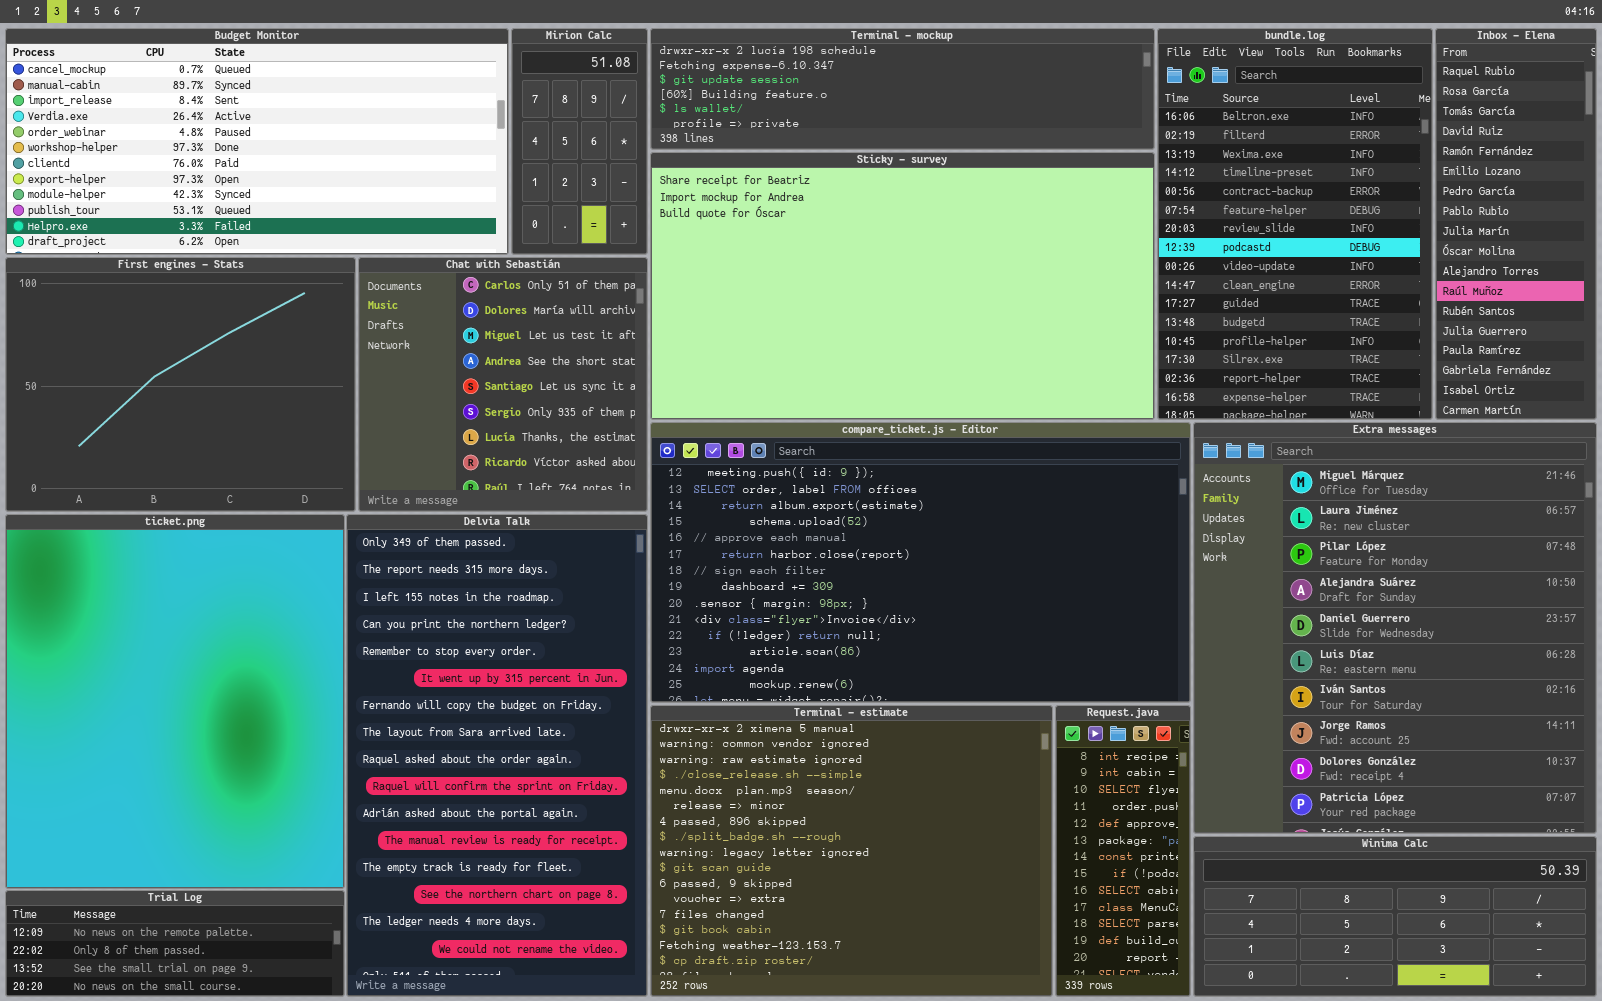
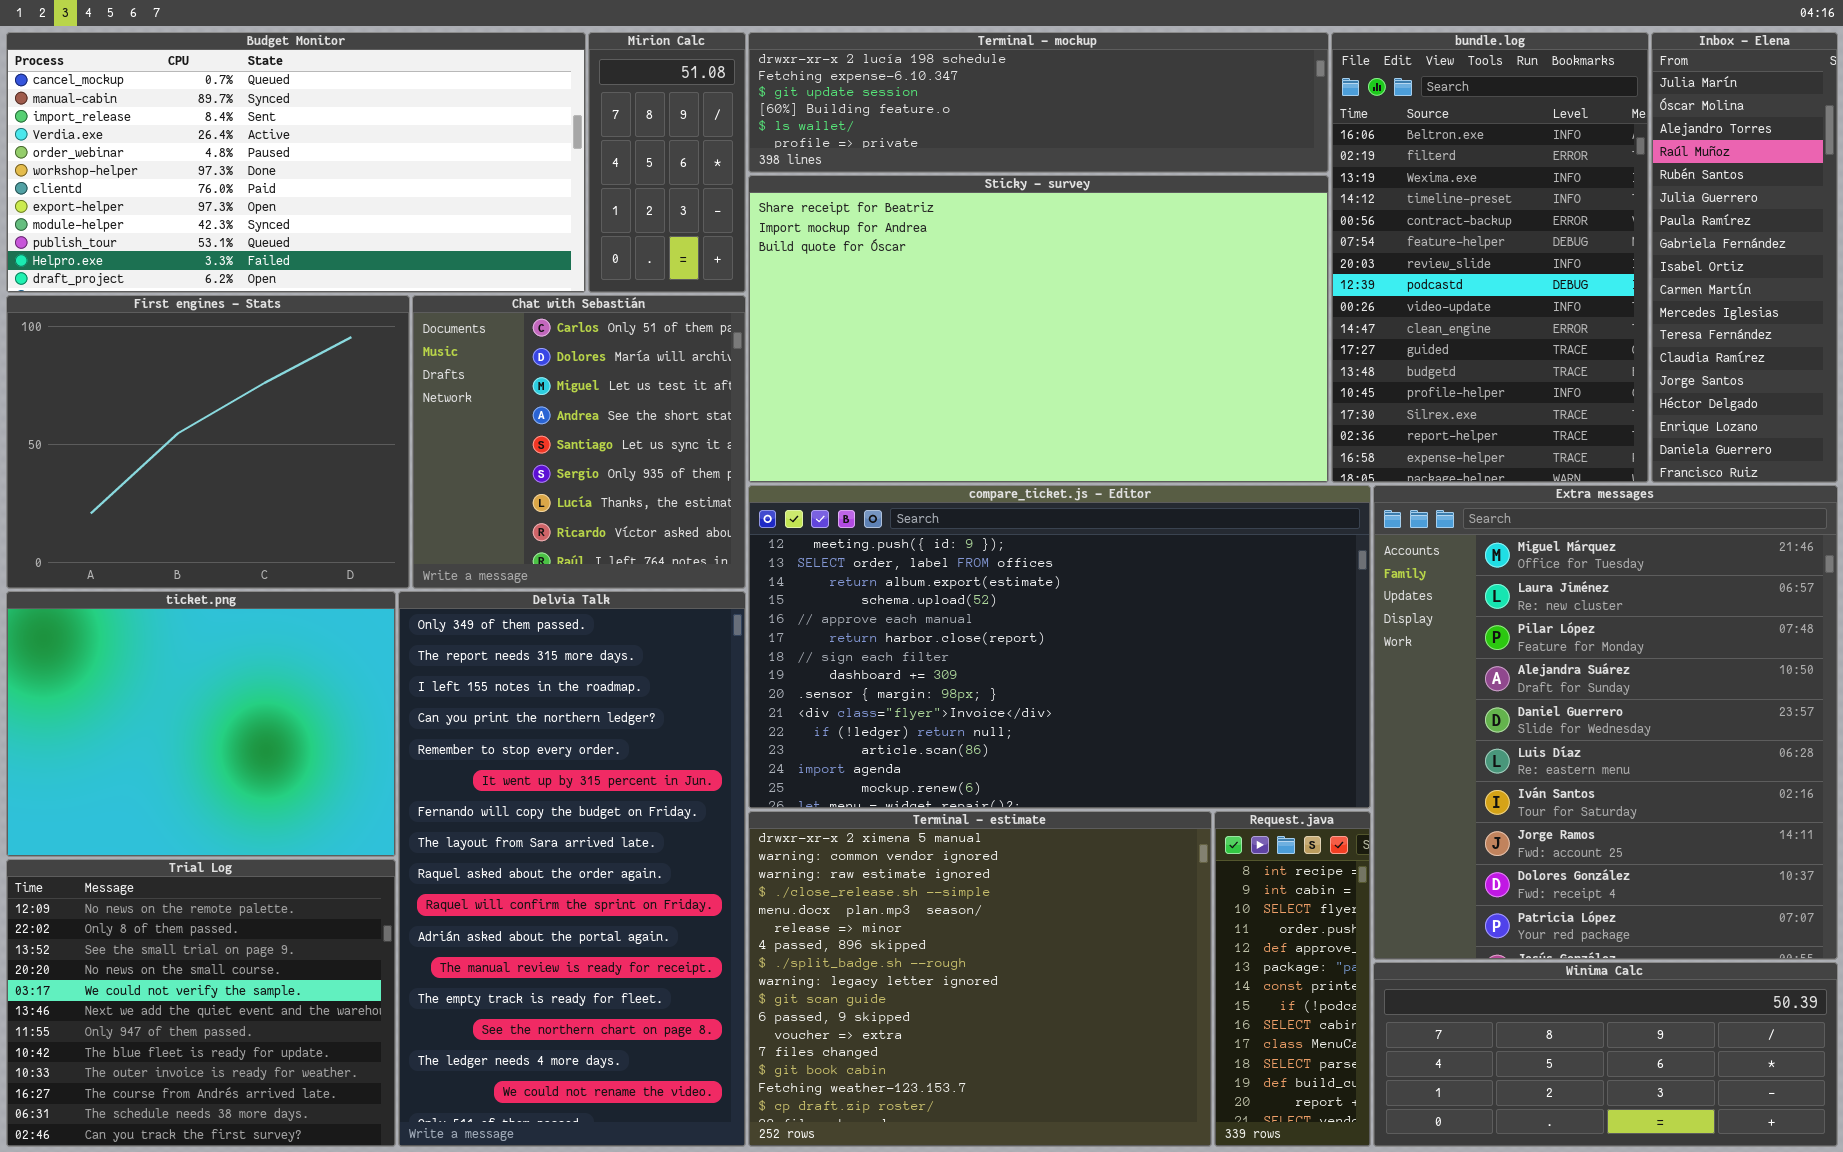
Inbox - Elena: [1435,28,1597,420] -> [1651,32,1838,483], scrolled down 8 rows
ticket.png: [5,514,345,889] -> [6,591,396,857], resized
Trial Log: [5,890,345,997] -> [6,859,396,1147], resized

